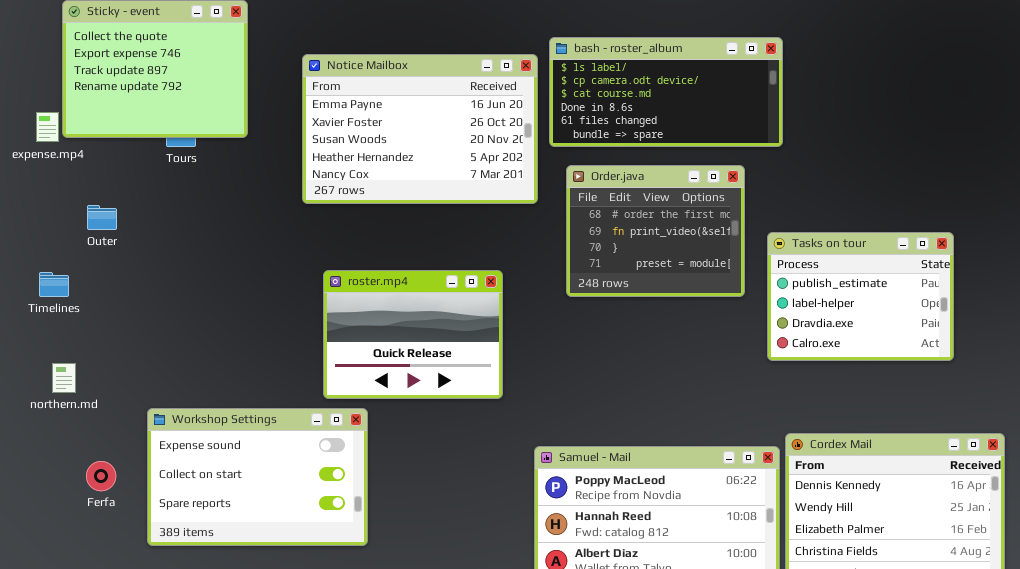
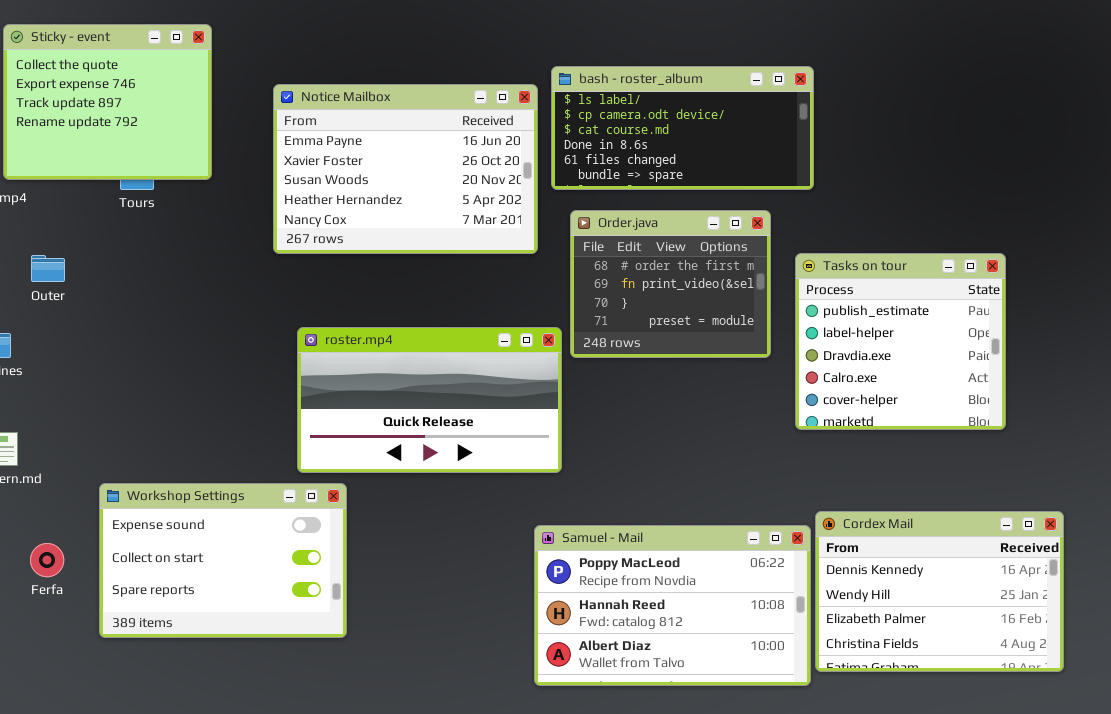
Tasks on tour: [767,232,954,361] -> [795,253,1006,430], resized
roster.mp4: [323,270,503,399] -> [297,327,562,473], resized

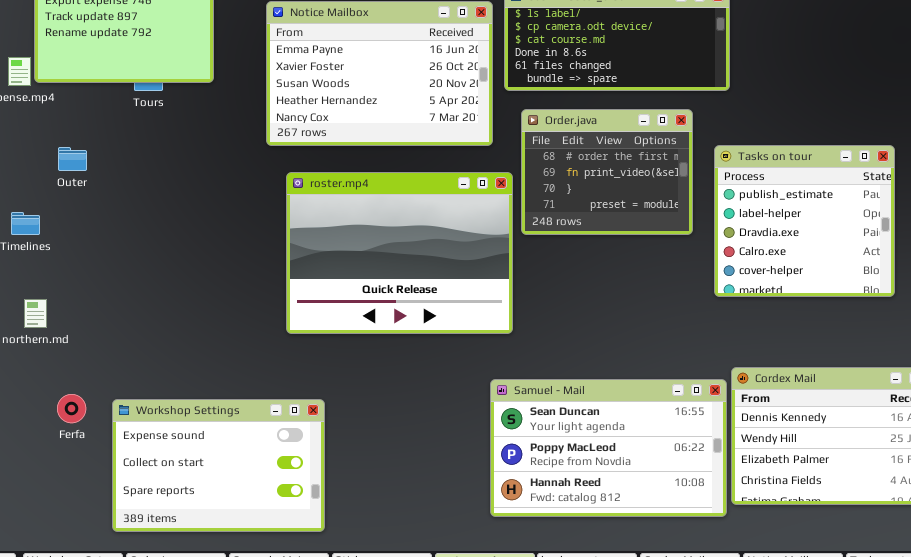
roster.mp4: [297,327,562,473] -> [286,172,513,334], resized
Workshop Settings: [99,483,347,638] -> [112,399,325,532], moved
Samuel - Mail: [534,525,811,686] -> [490,379,727,517], scrolled up 1 row

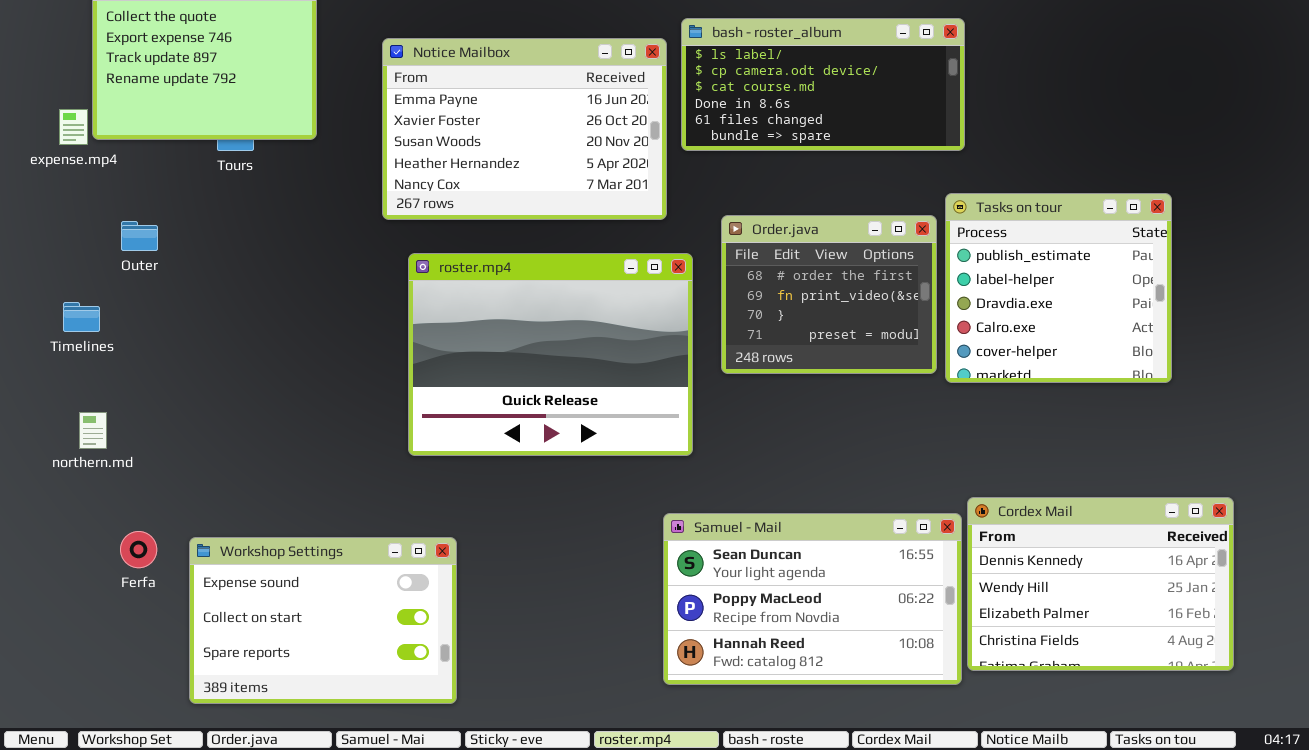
Order.java: [521,109,693,235] -> [721,215,937,374], moved
Tasks on tour: [714,145,895,297] -> [945,193,1172,383], moved

